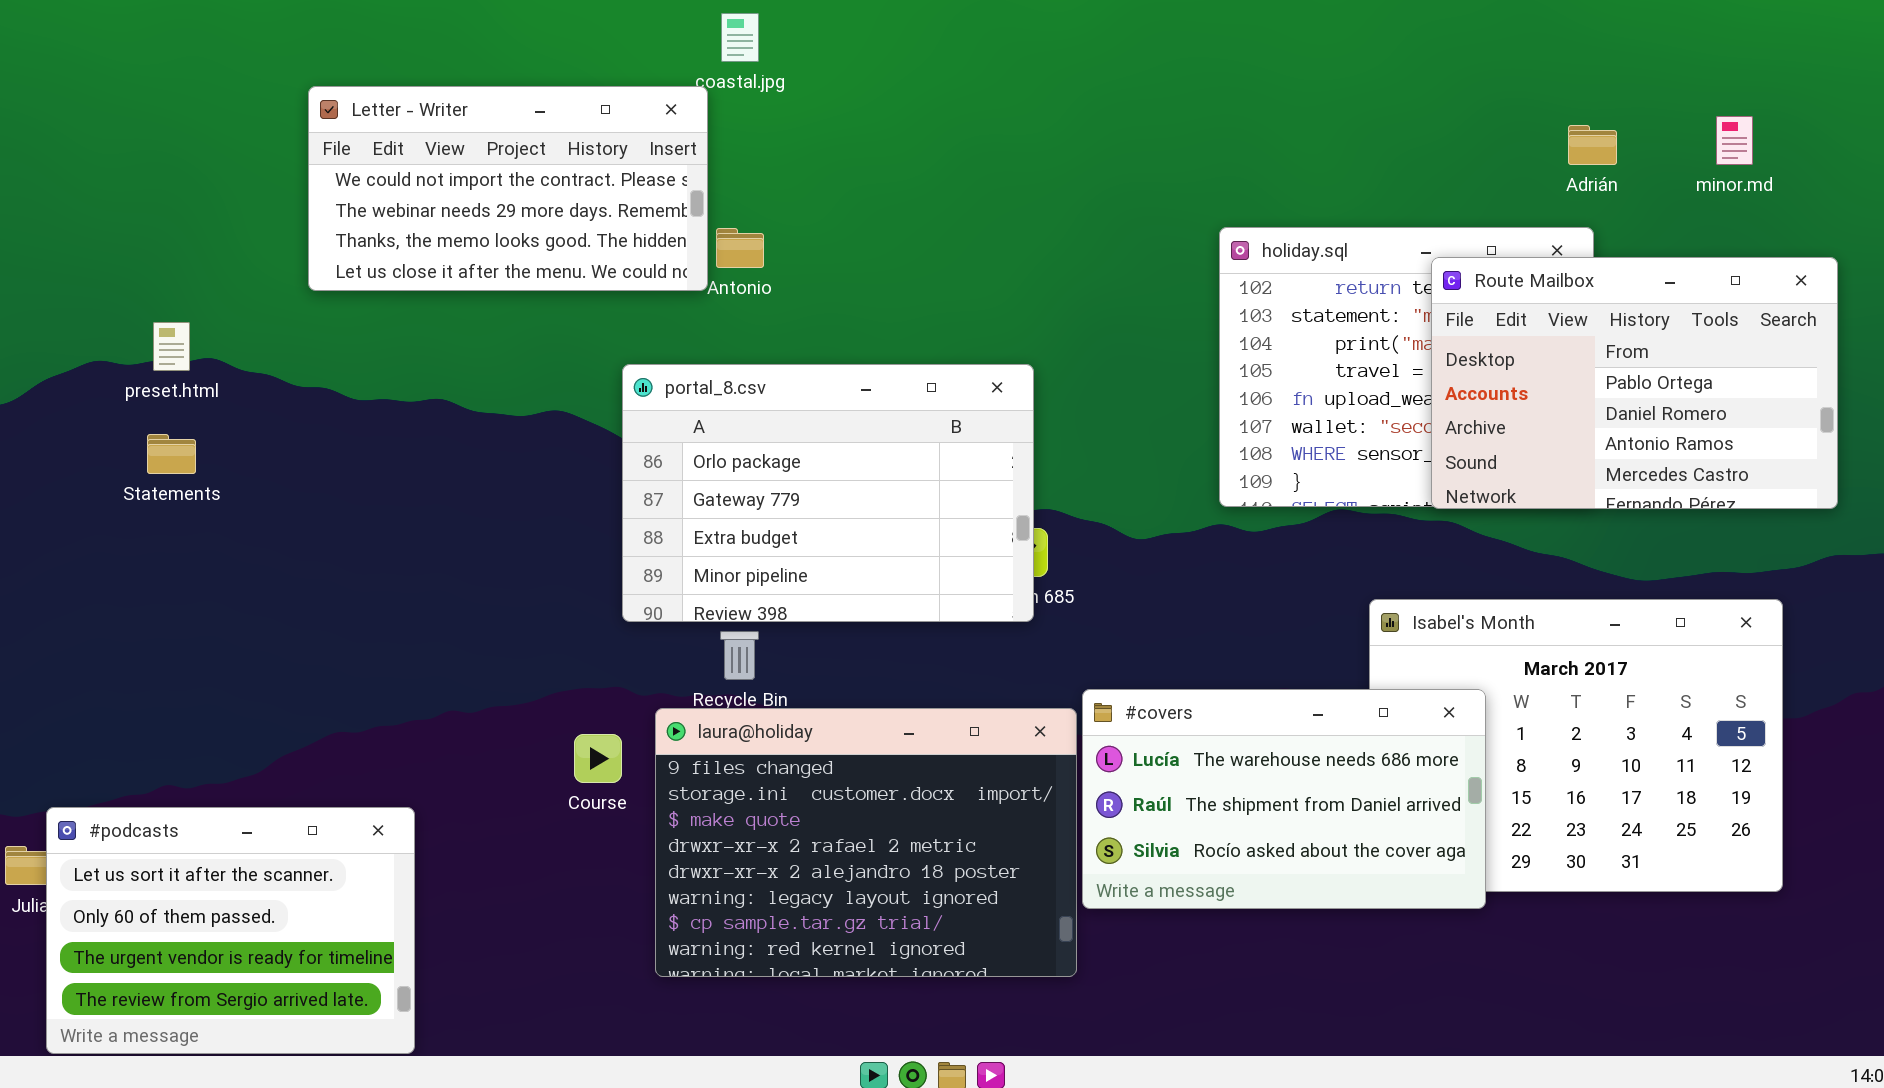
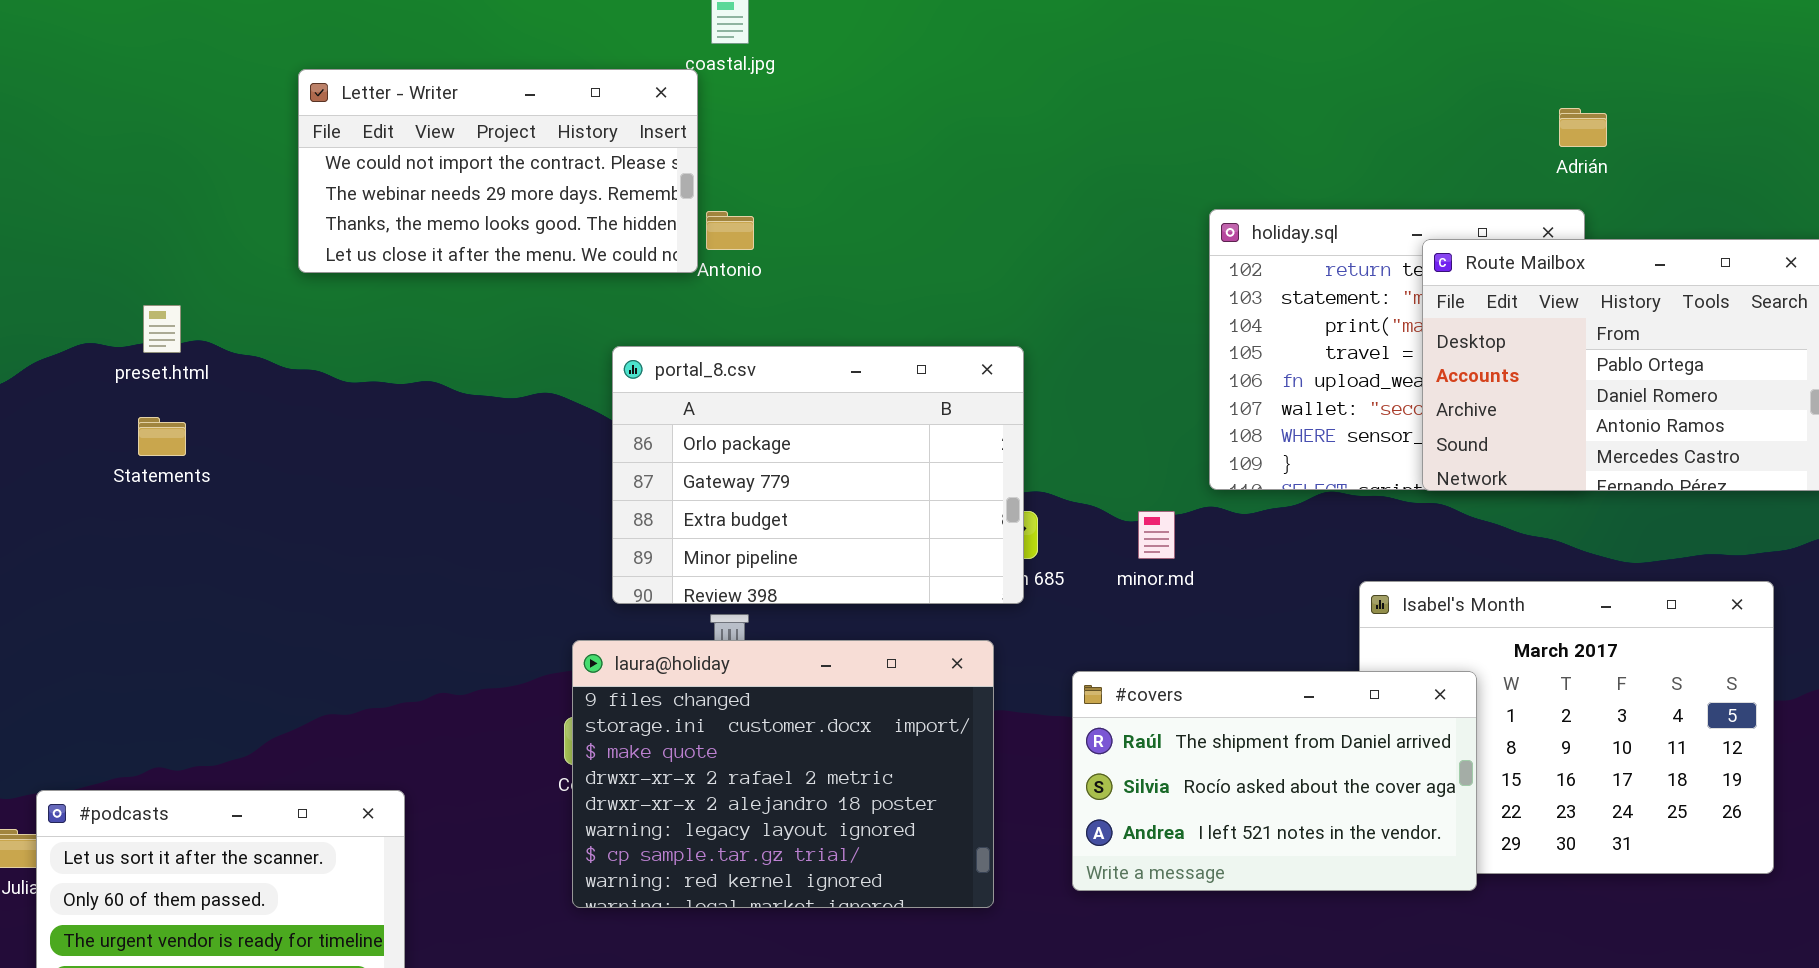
minor.md: [1716,116,1753,165] -> [1138,511,1175,559], moved
#covers: [1082,689,1486,909] -> [1072,671,1477,891], scrolled down 1 row
laura@holiday: [655,708,1077,977] -> [572,640,994,908], moved

